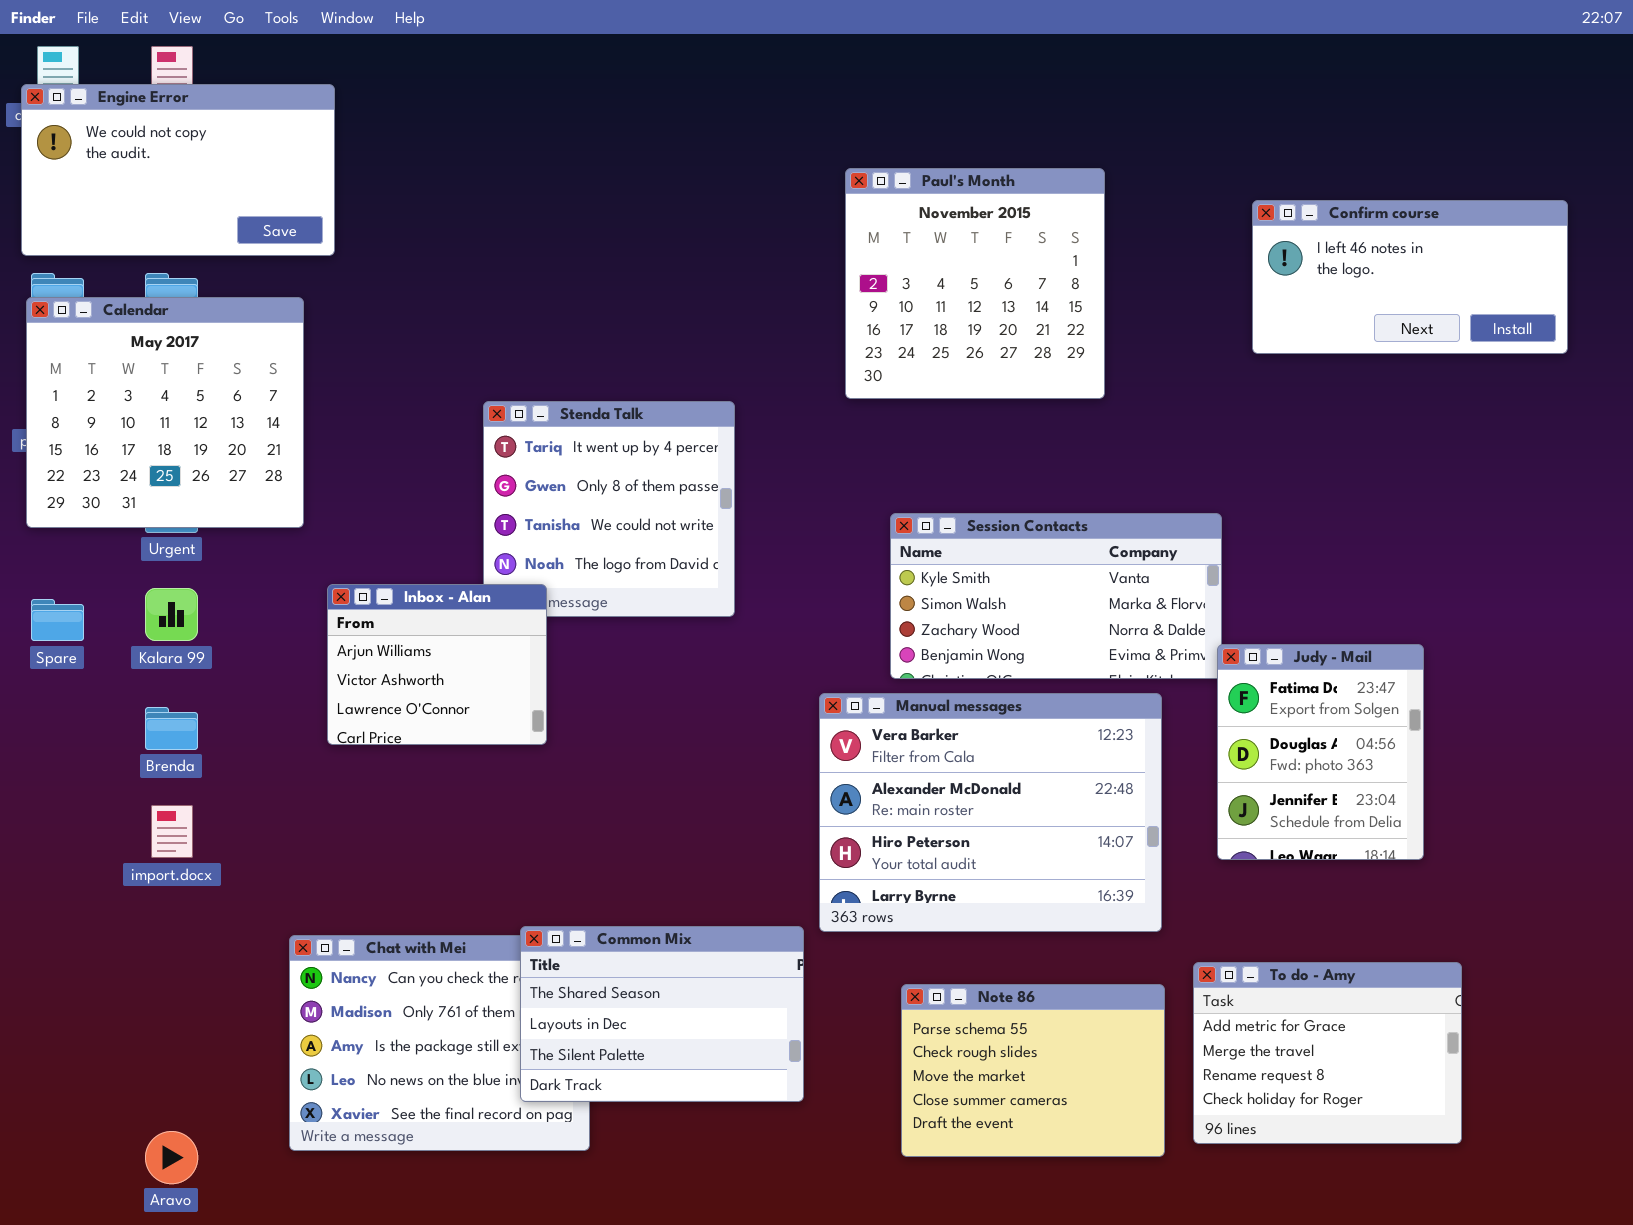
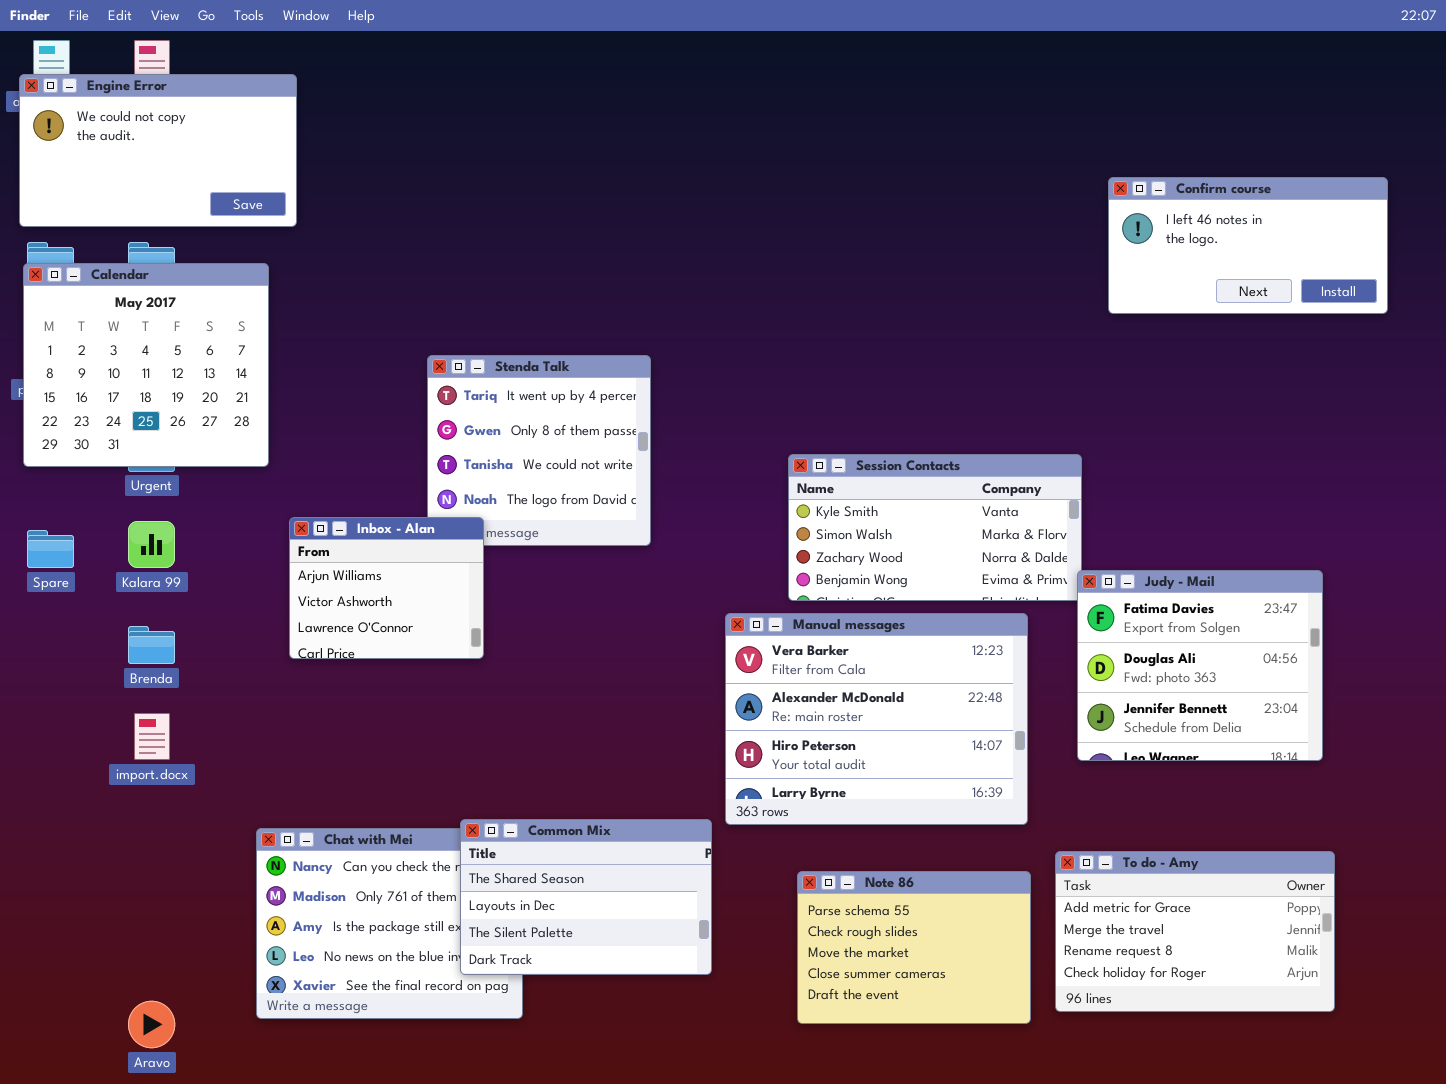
Paul's Month: [845,168,1105,399] -> none, closed
Judy - Mail: [1217,644,1424,860] -> [1077,570,1323,761], resized
To do - Amy: [1193,962,1462,1144] -> [1055,851,1335,1012], resized

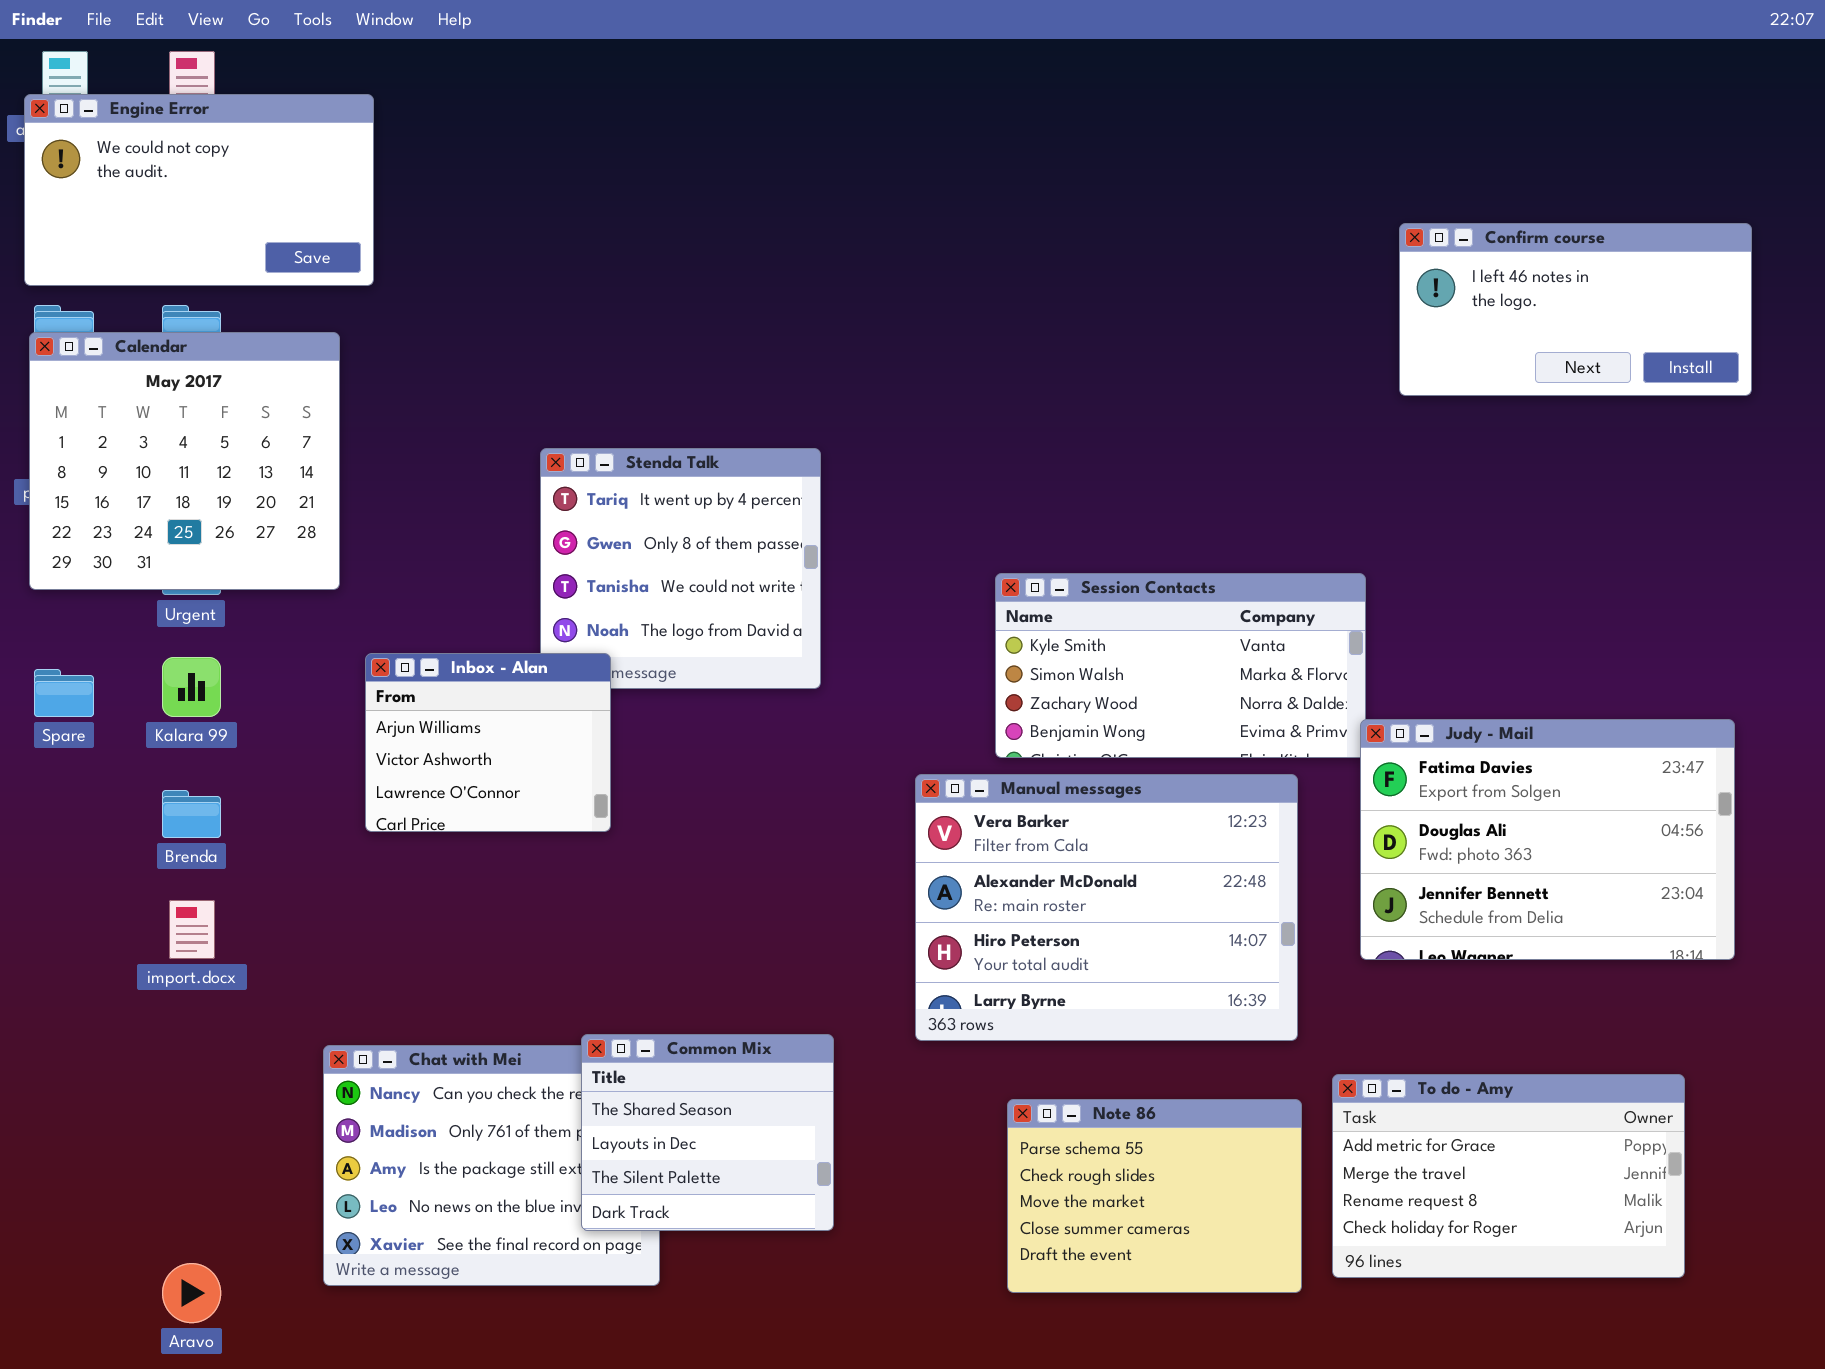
Judy - Mail: [1077,570,1323,761] -> [1360,719,1735,960], resized
Common Mix: [460,819,712,975] -> [581,1034,834,1231], resized

